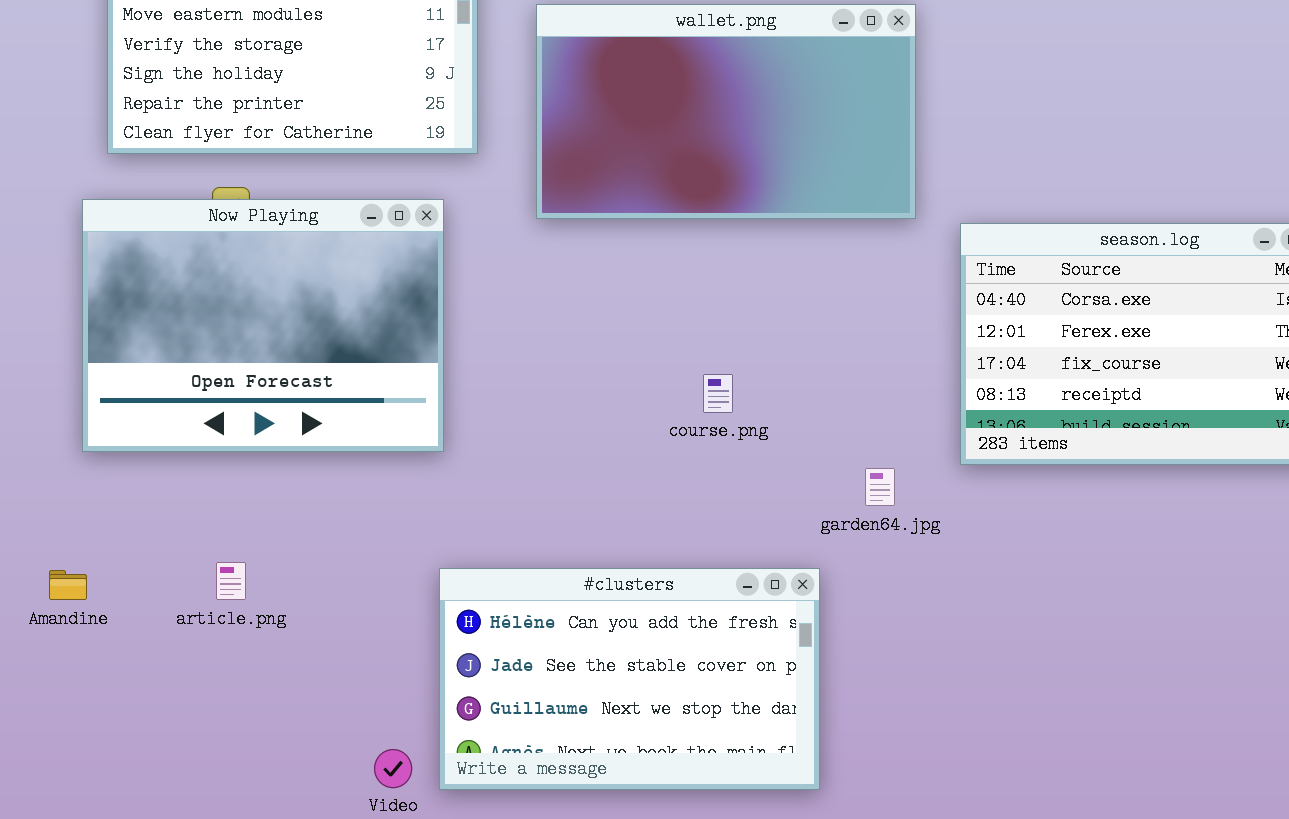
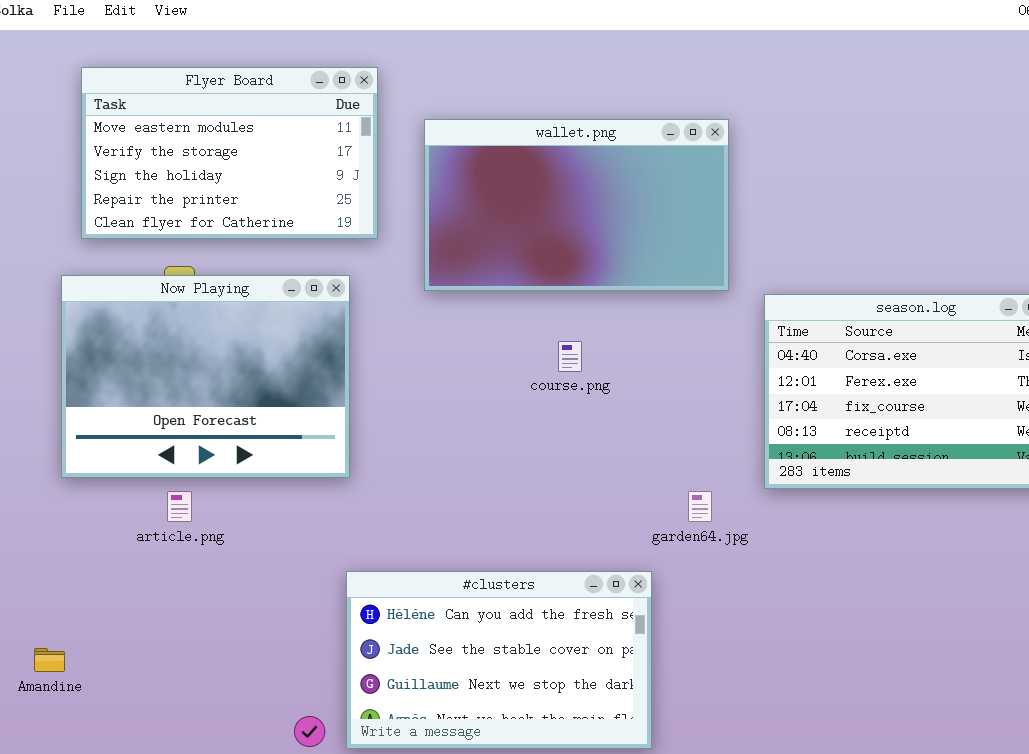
course.png: [703,374,733,413] -> [558,341,582,372], moved
article.png: [216,562,246,600] -> [167,491,192,522], moved
Amandine: [49,570,87,600] -> [34,648,65,672], moved

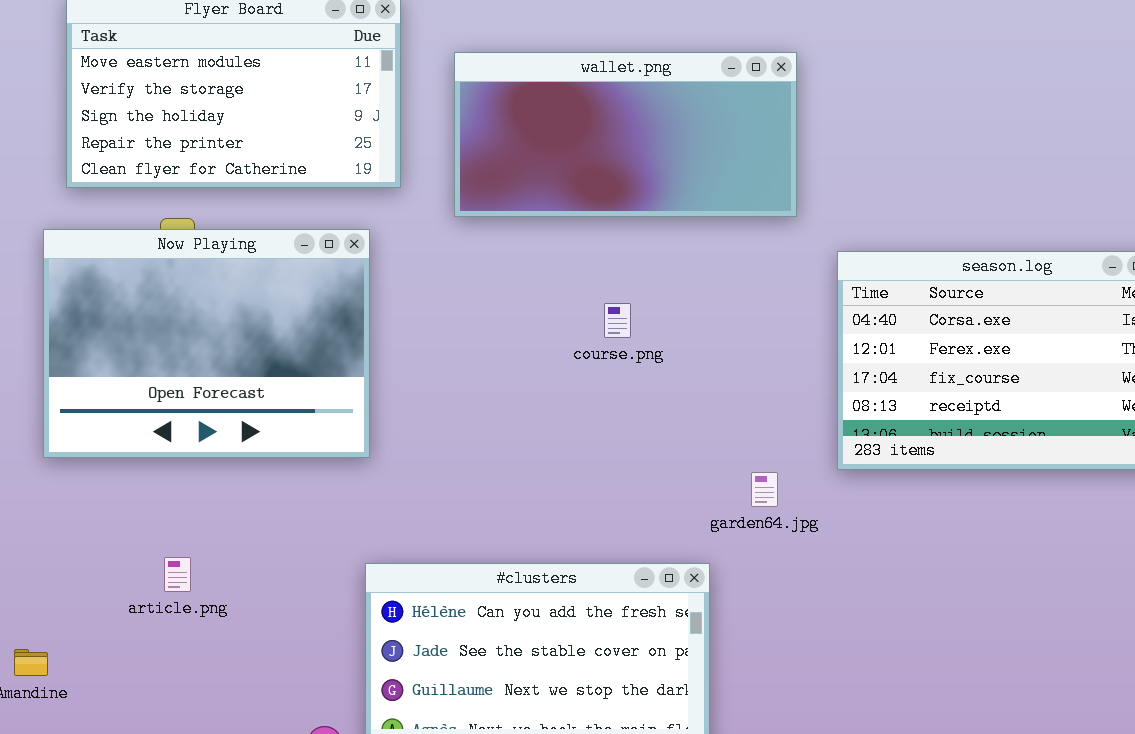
wallet.png: [424,119,729,291] -> [454,52,797,217], resized
article.png: [167,491,192,522] -> [164,557,191,592], moved

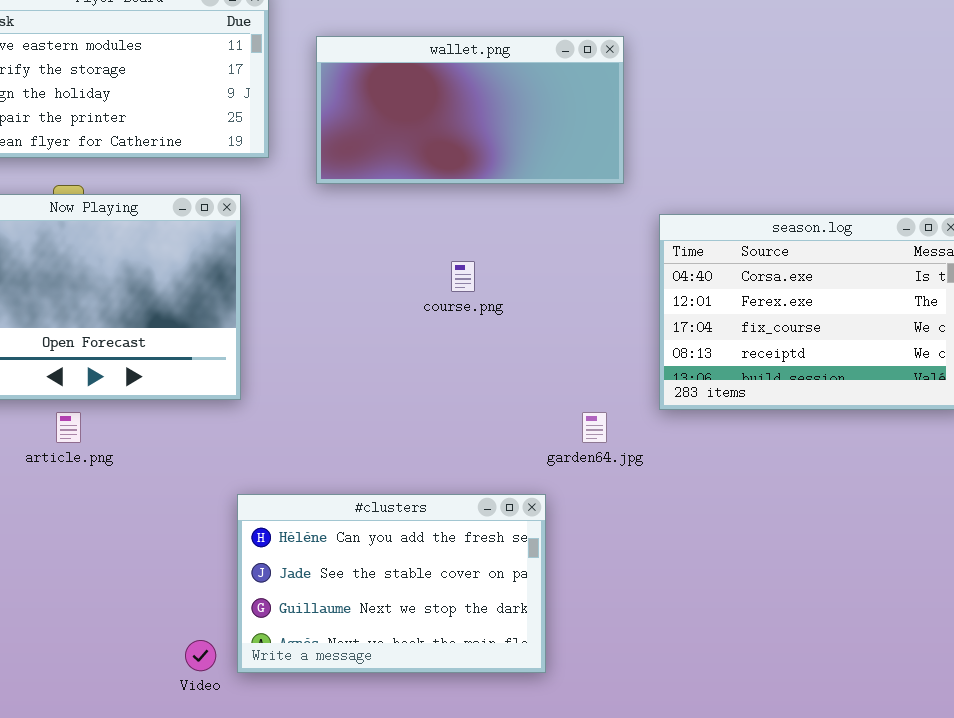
article.png: [164,557,191,592] -> [56,412,81,443], moved

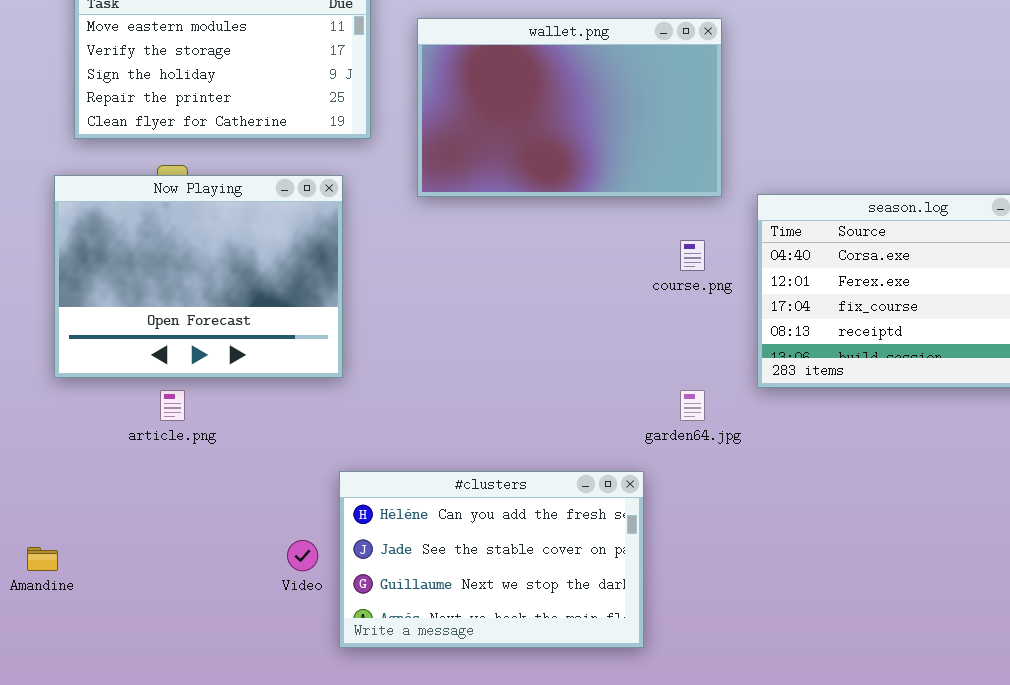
wallet.png: [316,36,624,184] -> [417,18,722,197], resized
course.png: [451,261,475,292] -> [680,240,705,271], moved
Video: [185,640,216,671] -> [287,540,318,571], moved

